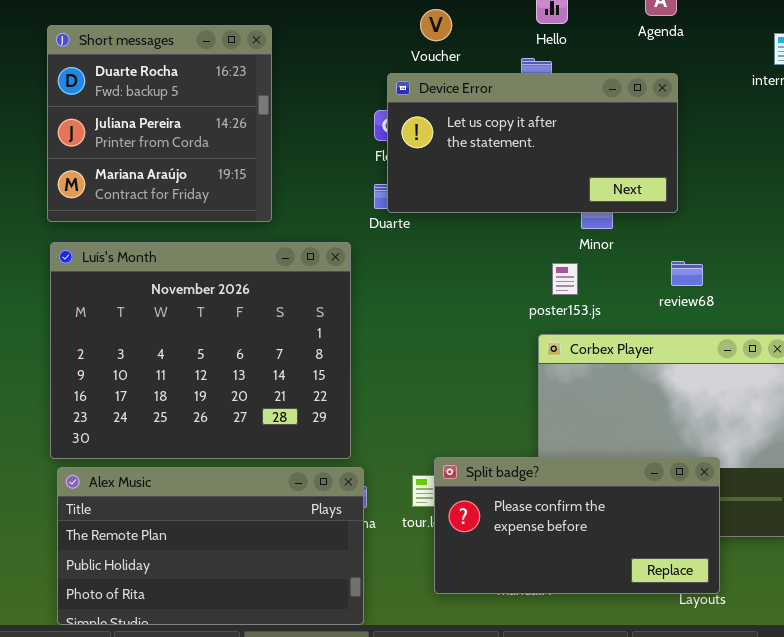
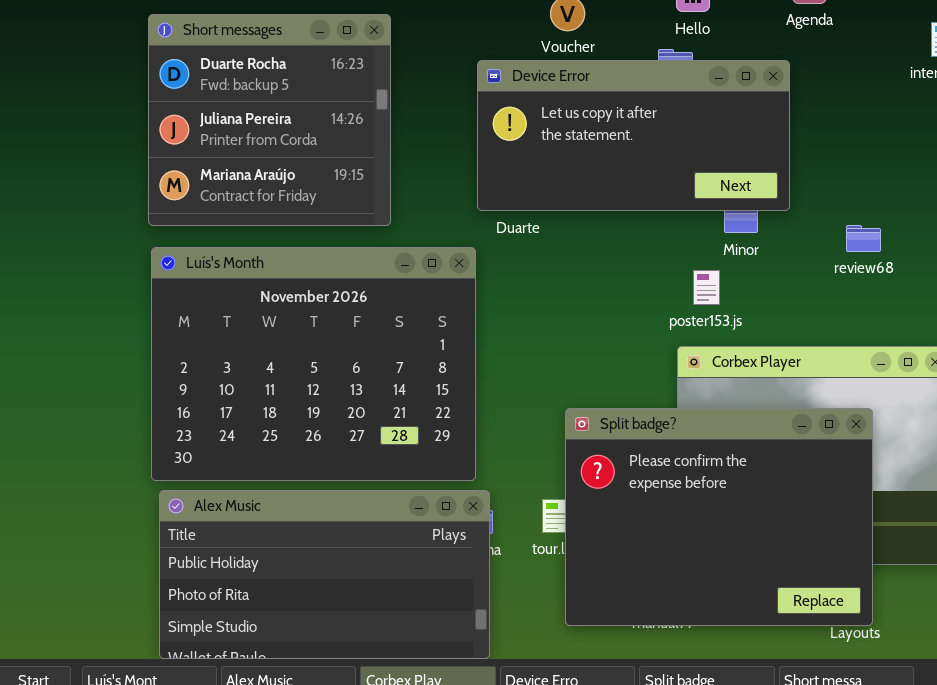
Device Error: [387,73,678,213] -> [477,60,790,211], moved
review68: [671,261,703,286] -> [846,225,881,252], moved
Split badge?: [434,457,720,594] -> [565,408,873,626], resized
Alex Music: [57,467,364,625] -> [159,490,490,659], scrolled down 1 row

